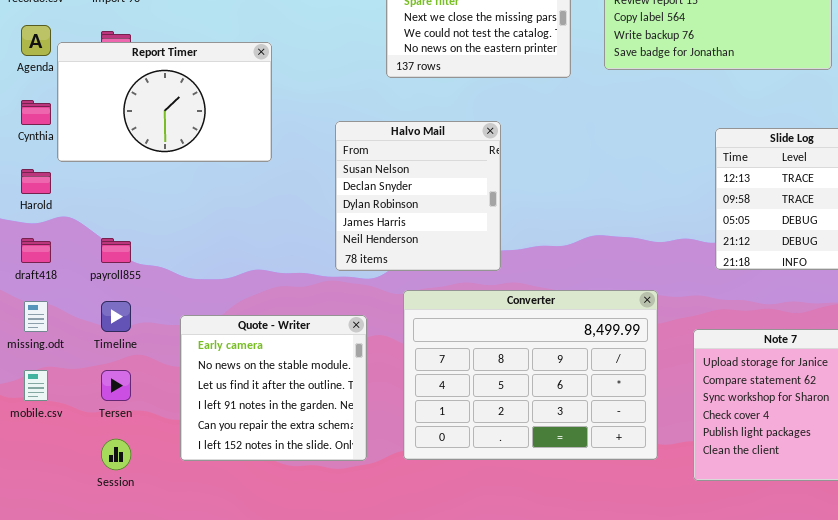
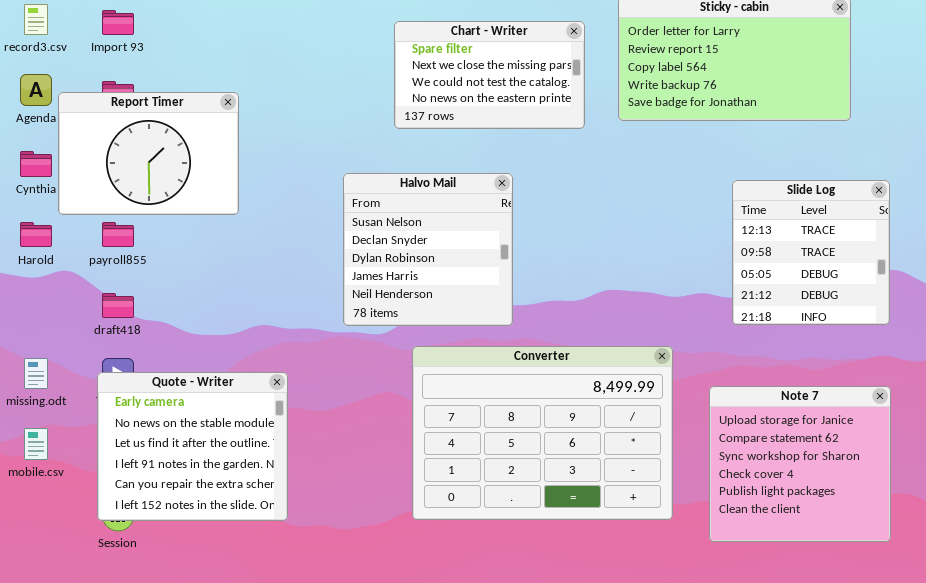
Report Timer: [57,42,272,162] -> [58,92,239,215], resized
draft418: [21,238,51,263] -> [102,293,134,318], moved
payroll855: [101,238,131,263] -> [102,222,134,247], moved
Quote - Writer: [180,315,367,461] -> [97,372,288,521], moved

